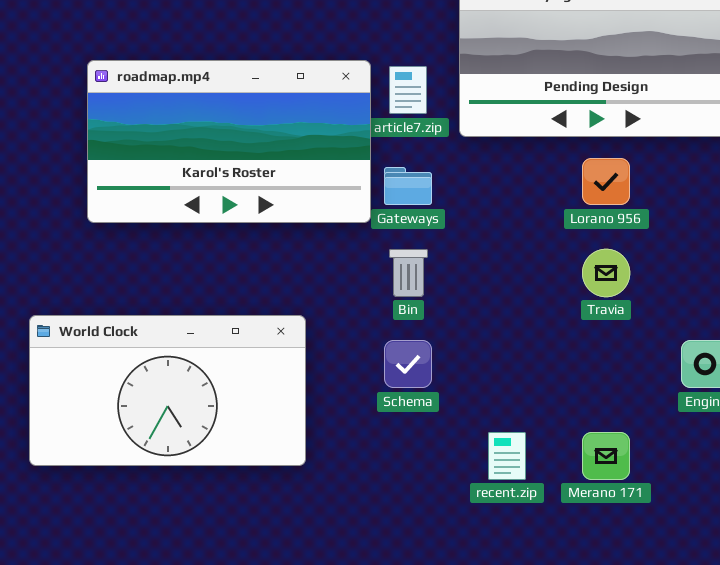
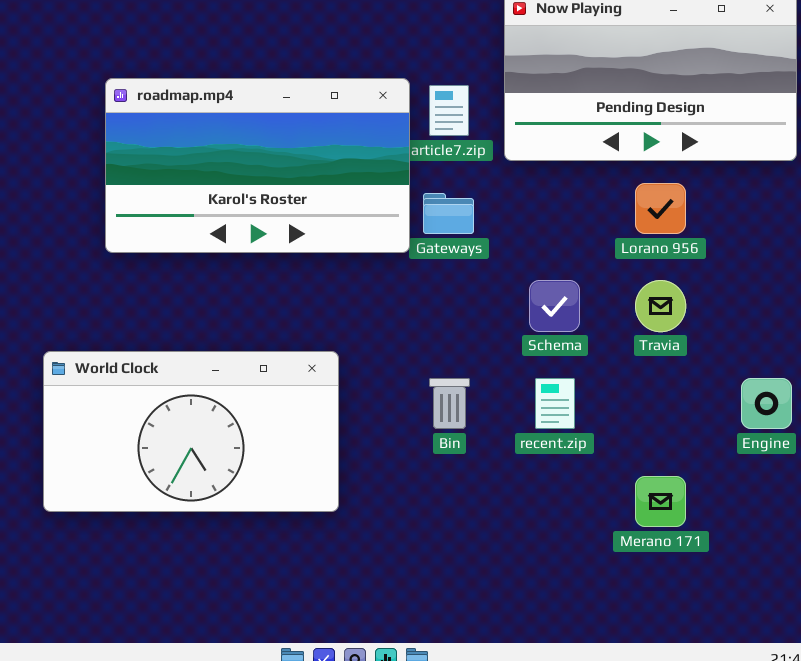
Bin: [389,249,428,297] -> [429,378,470,429], moved
Schema: [384,340,432,388] -> [529,280,580,332], moved
recent.zip: [488,432,526,480] -> [535,378,575,429], moved

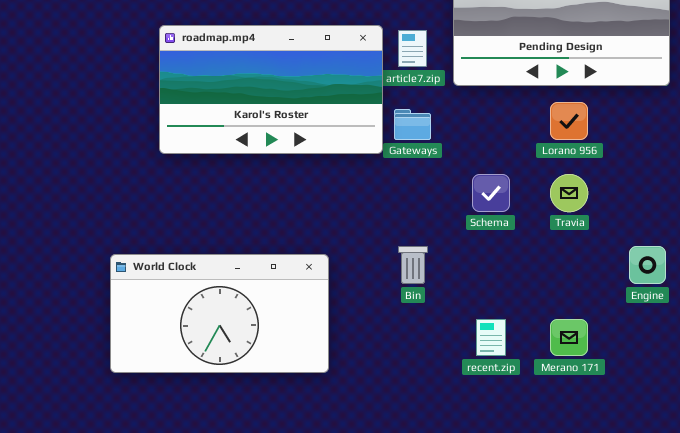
World Clock: [43,351,339,512] -> [110,254,329,373], moved
recent.zip: [535,378,575,429] -> [476,319,506,356], moved

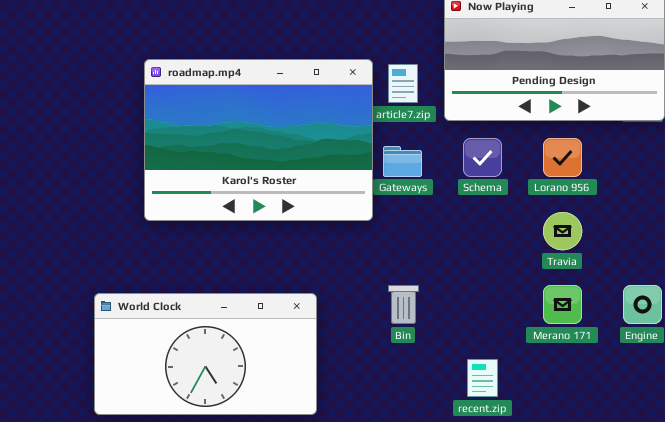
roadmap.mp4: [159,25,383,154] -> [144,59,373,221], resized
Schema: [472,174,510,212] -> [463,138,502,177], moved
Merano 171: [550,319,588,356] -> [543,285,582,324], moved

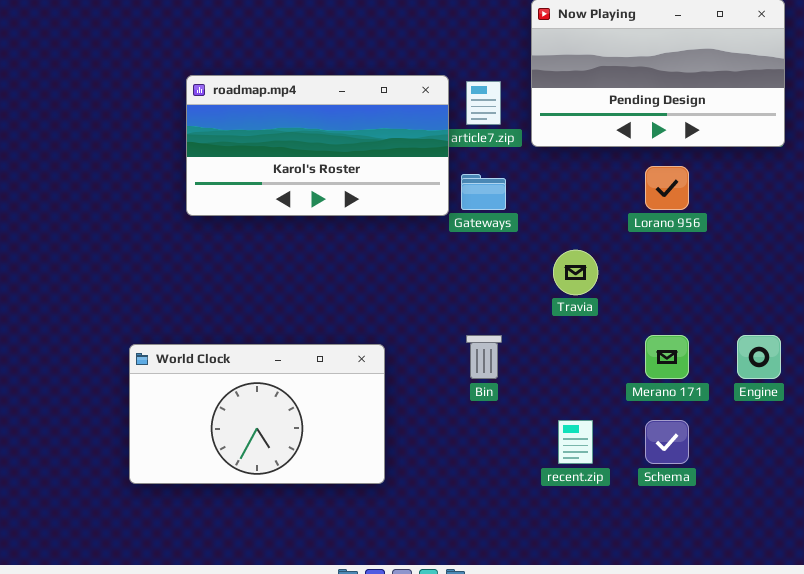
roadmap.mp4: [144,59,373,221] -> [186,75,449,216], resized
Schema: [463,138,502,177] -> [645,420,689,464], moved
Travia: [543,212,582,250] -> [553,250,598,295], moved

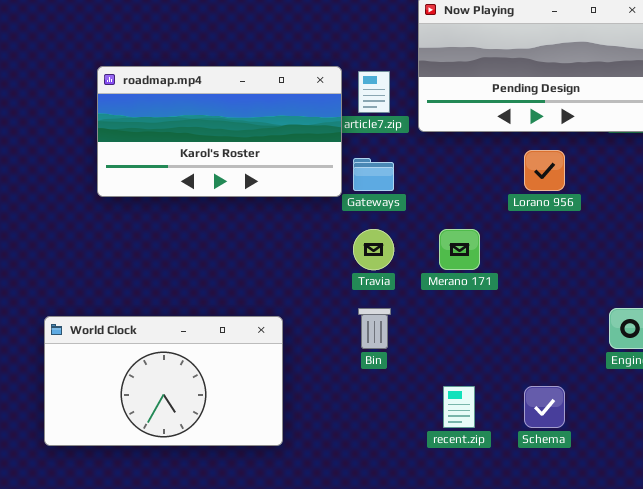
Travia: [553,250,598,295] -> [353,229,394,270], moved
Merano 171: [645,335,689,379] -> [439,229,480,270], moved

